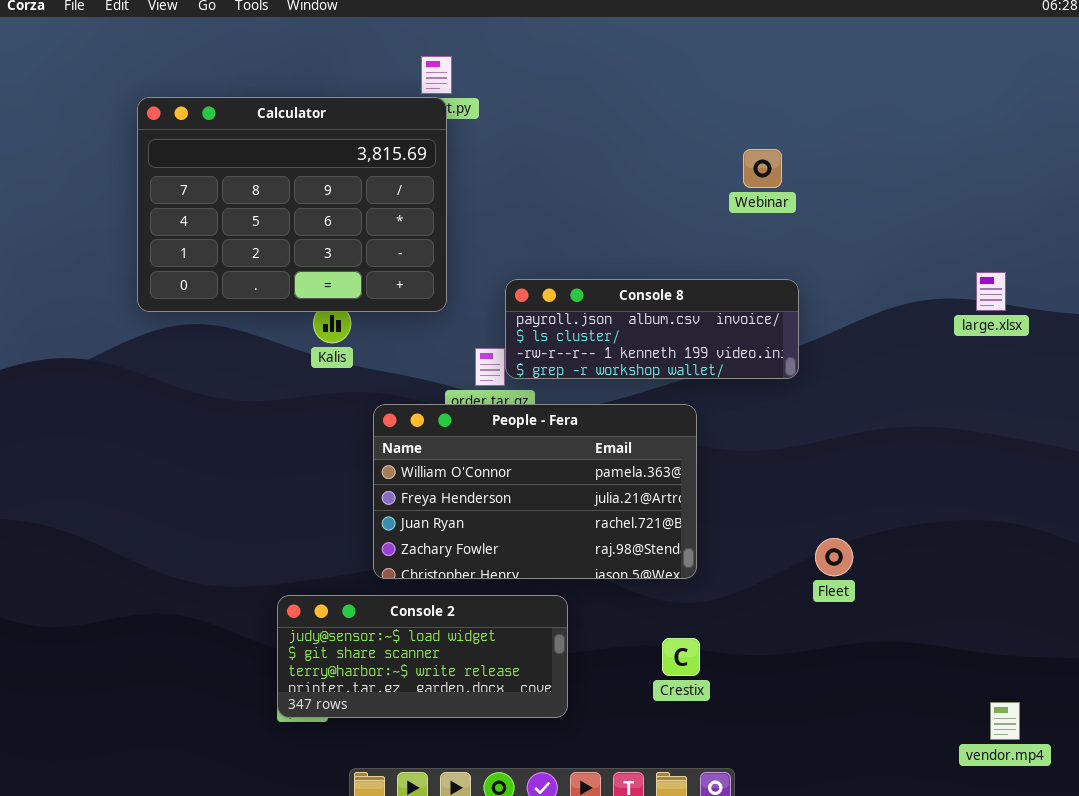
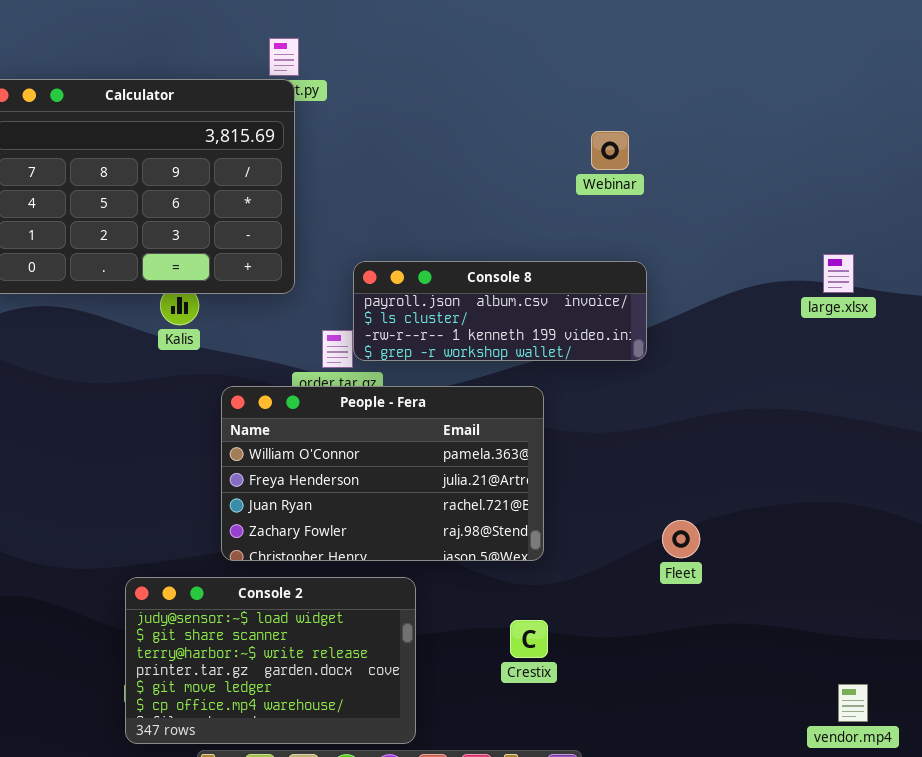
Console 2: [277,595,568,718] -> [125,577,416,744], resized

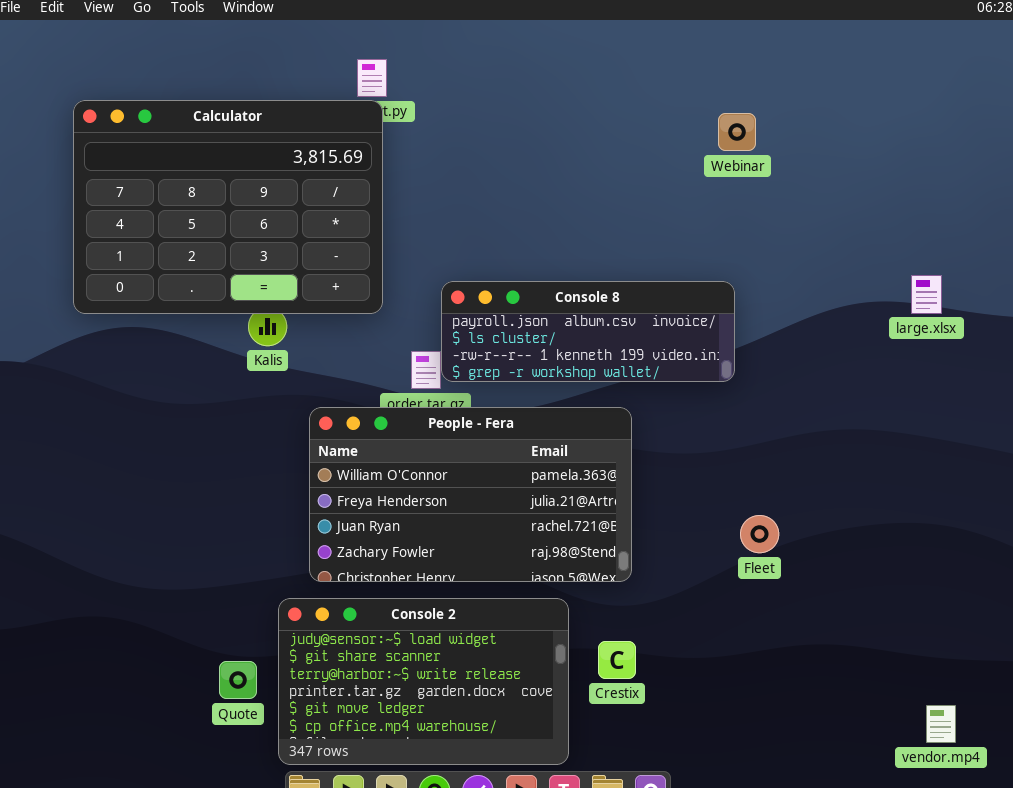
Webinar: [591,131,629,170] -> [718,113,756,151], moved
Fleet: [662,520,700,558] -> [740,515,779,553], moved
Console 2: [125,577,416,744] -> [278,598,569,765], moved

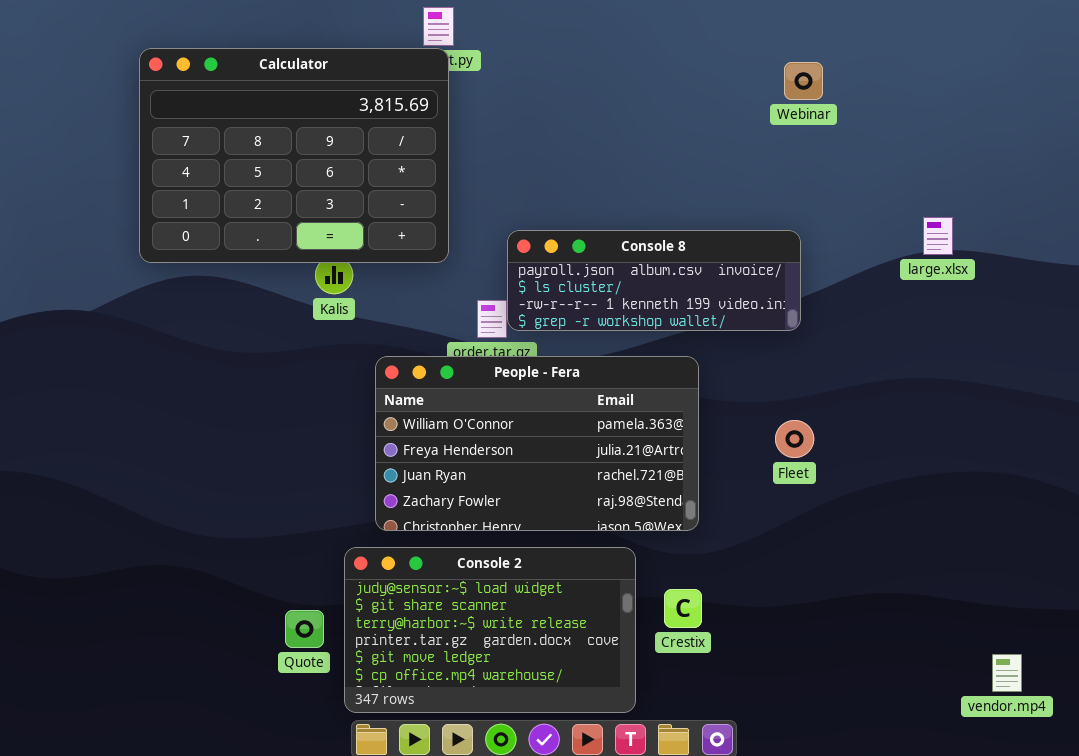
large.xlsx: [911,275,942,314] -> [923,217,953,255], moved
Fleet: [740,515,779,553] -> [775,420,814,458], moved

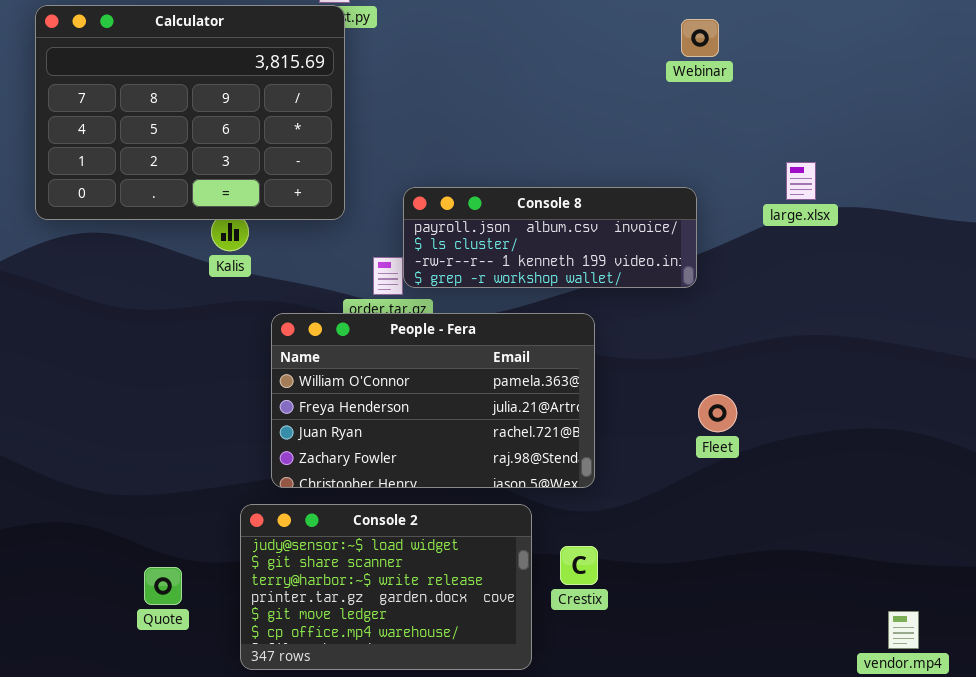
large.xlsx: [923,217,953,255] -> [786,162,816,200], moved
Fleet: [775,420,814,458] -> [698,394,737,432], moved
Quote: [285,610,324,648] -> [144,567,182,605], moved

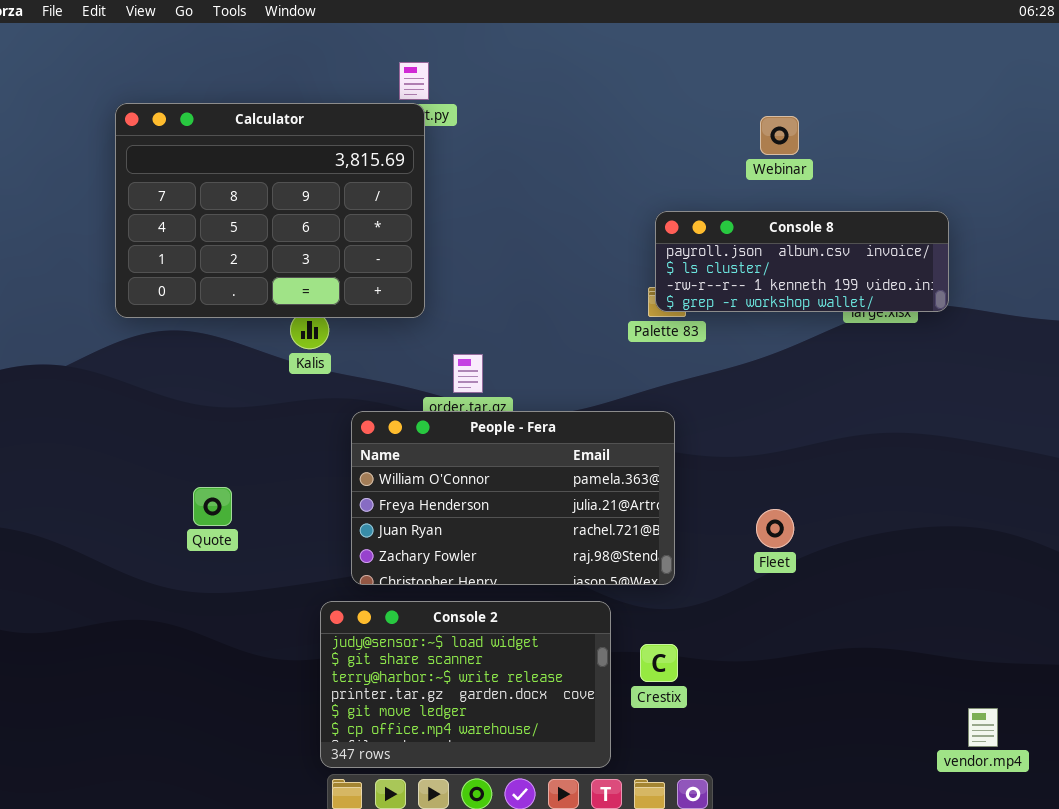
Console 8: [403,187,697,288] -> [655,211,949,312], moved
Fleet: [698,394,737,432] -> [756,509,794,548], moved
Quote: [144,567,182,605] -> [193,487,232,526], moved

